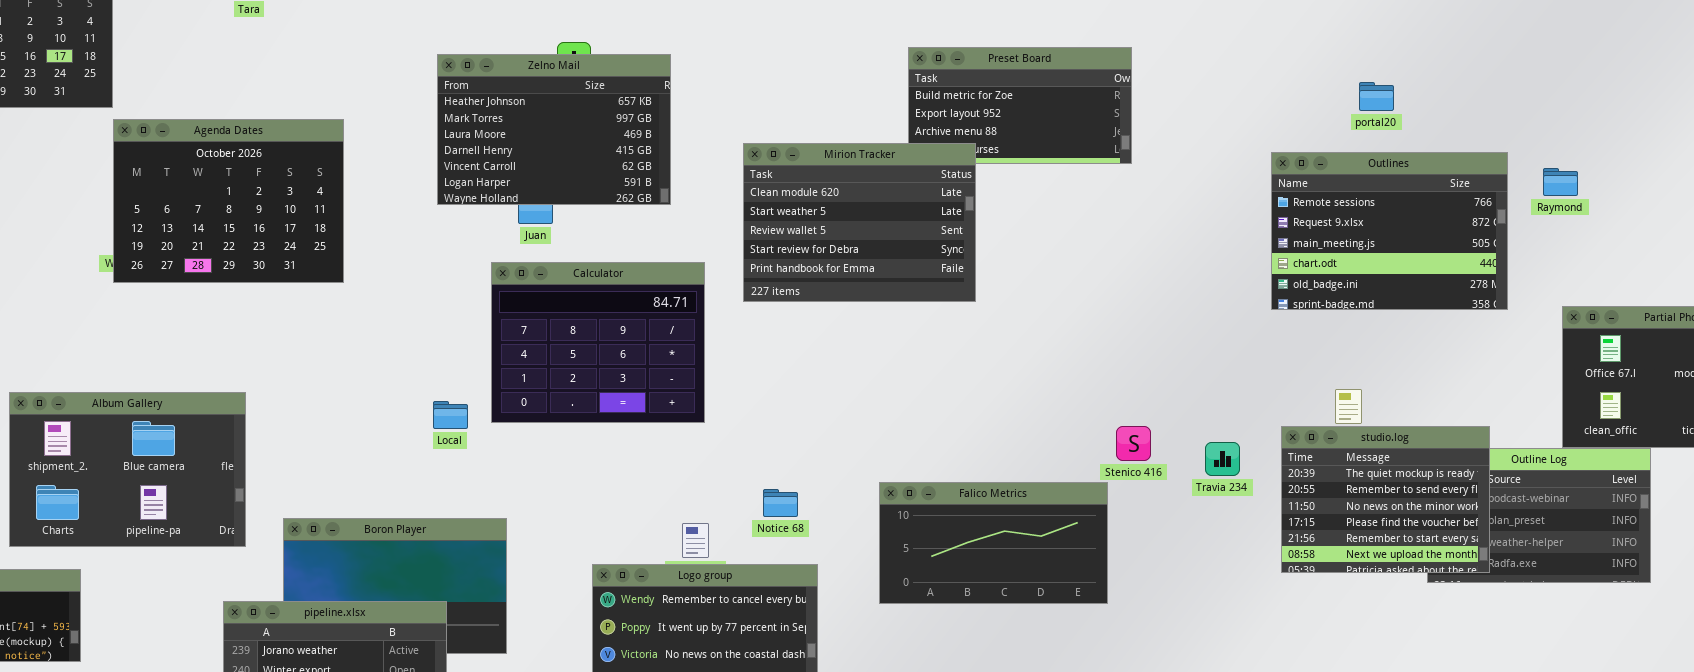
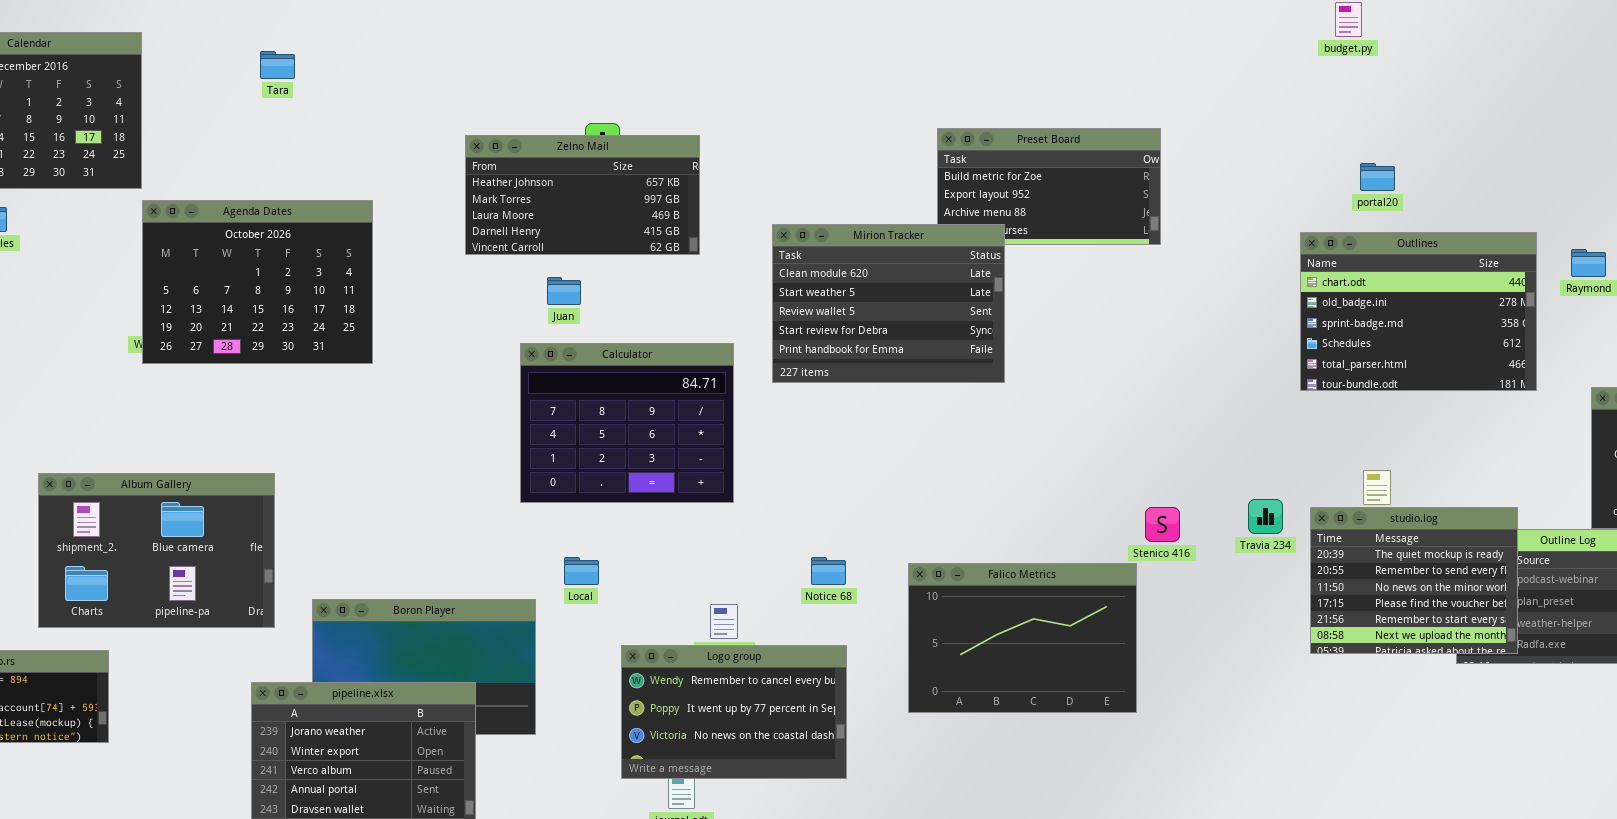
Zelno Mail: [437,54,671,205] -> [465,135,700,255], resized
portal20: [1359,82,1394,111] -> [1360,163,1395,191], moved
Outlines: [1271,152,1508,310] -> [1300,232,1537,391], scrolled down 3 rows
Local: [433,401,468,429] -> [564,557,599,585], moved
Travia 234: [1205,442,1240,476] -> [1248,499,1283,534], moved
Falico Metrics: [879,482,1108,604] -> [908,563,1137,713], resized
Notice 68: [763,489,798,517] -> [811,557,846,585], moved

